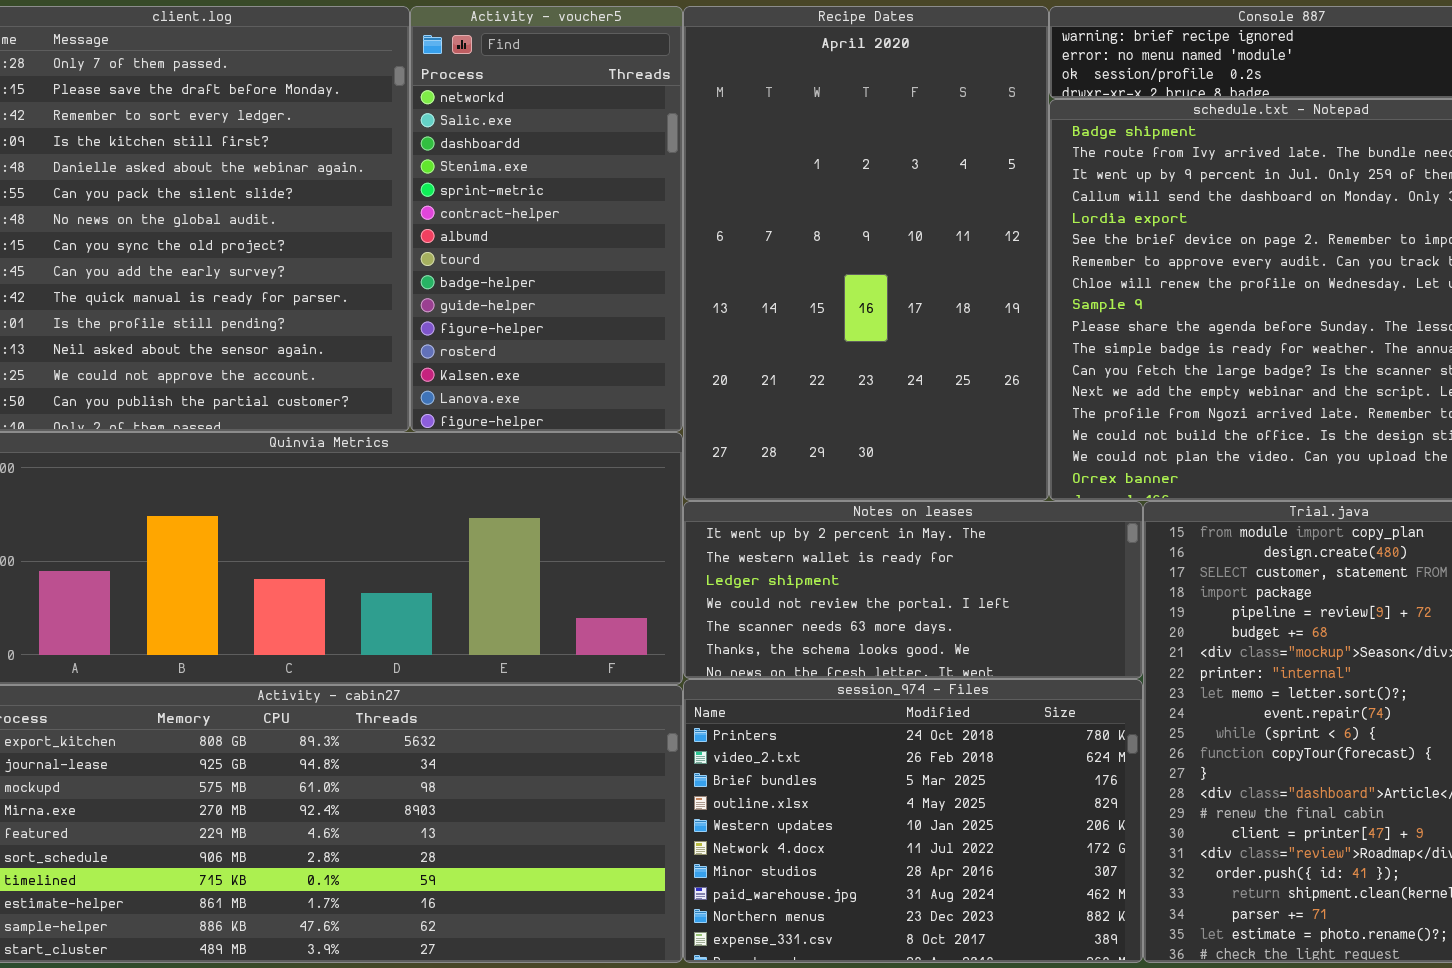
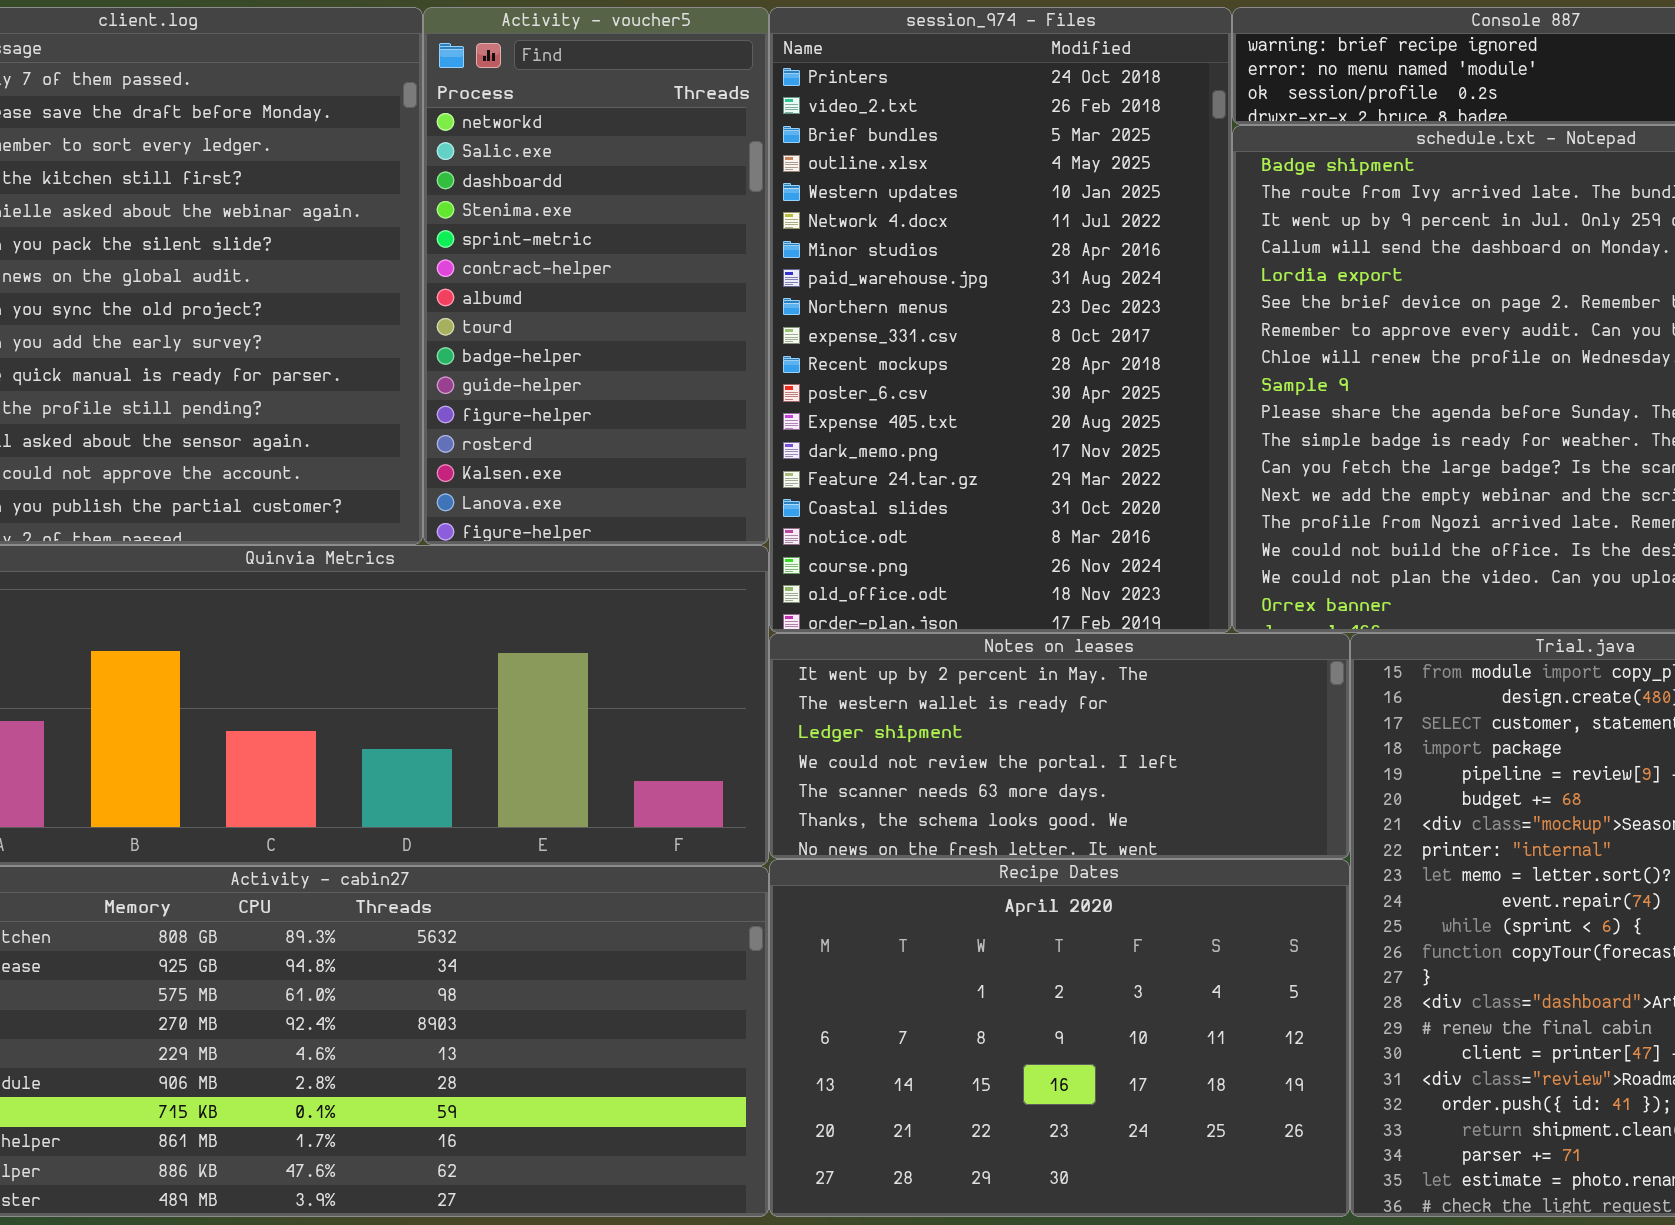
Recipe Dates: [683,6,1049,501] -> [769,859,1350,1217], moved, resized
session_974 - Files: [683,679,1143,963] -> [769,7,1232,633], moved, resized

